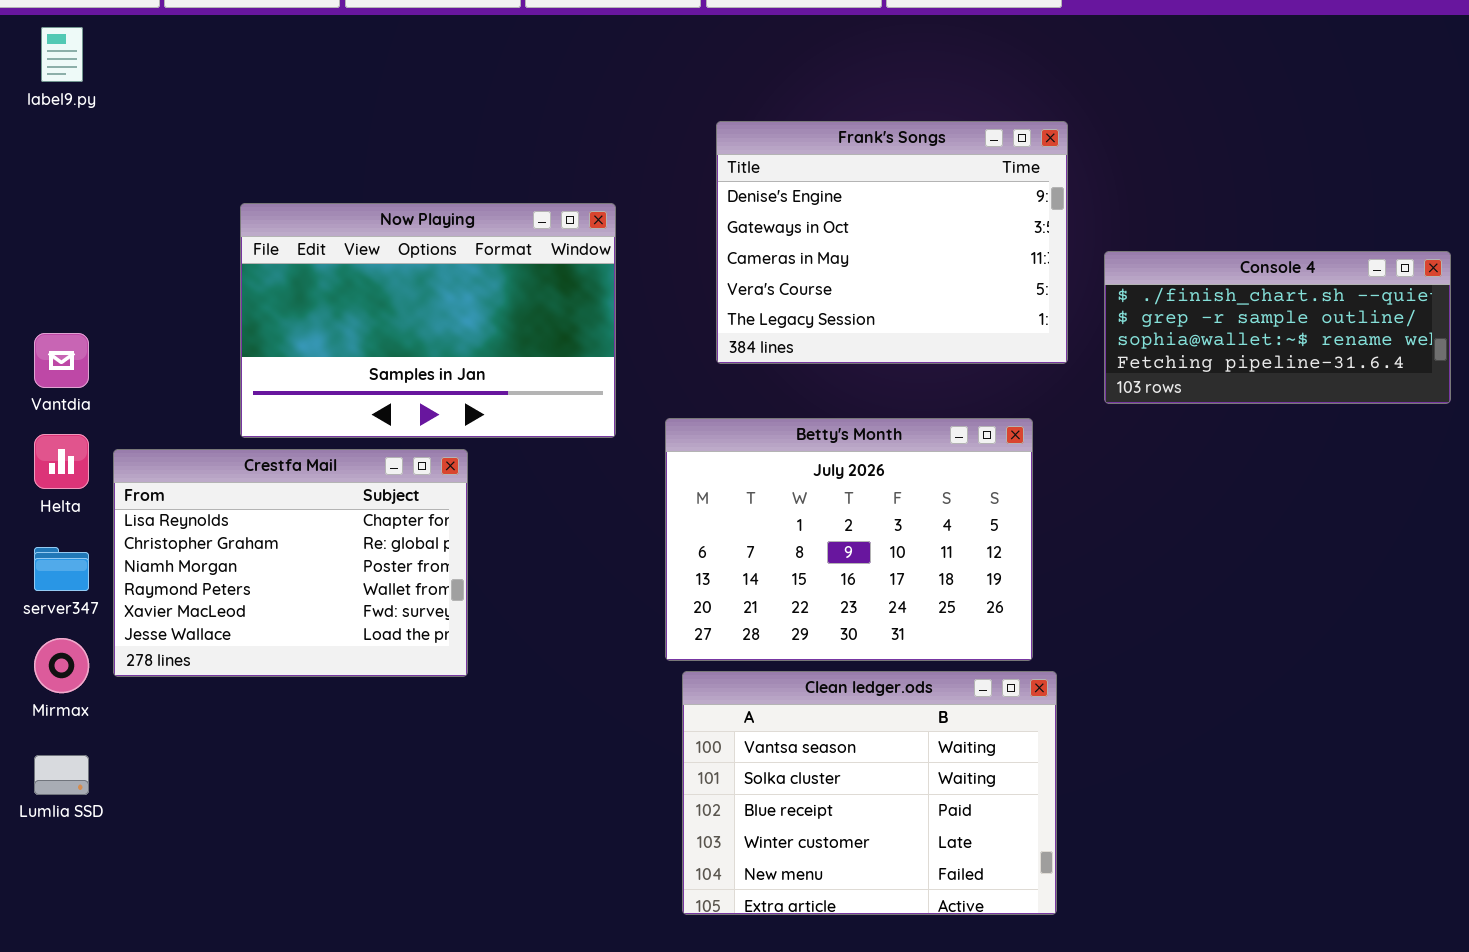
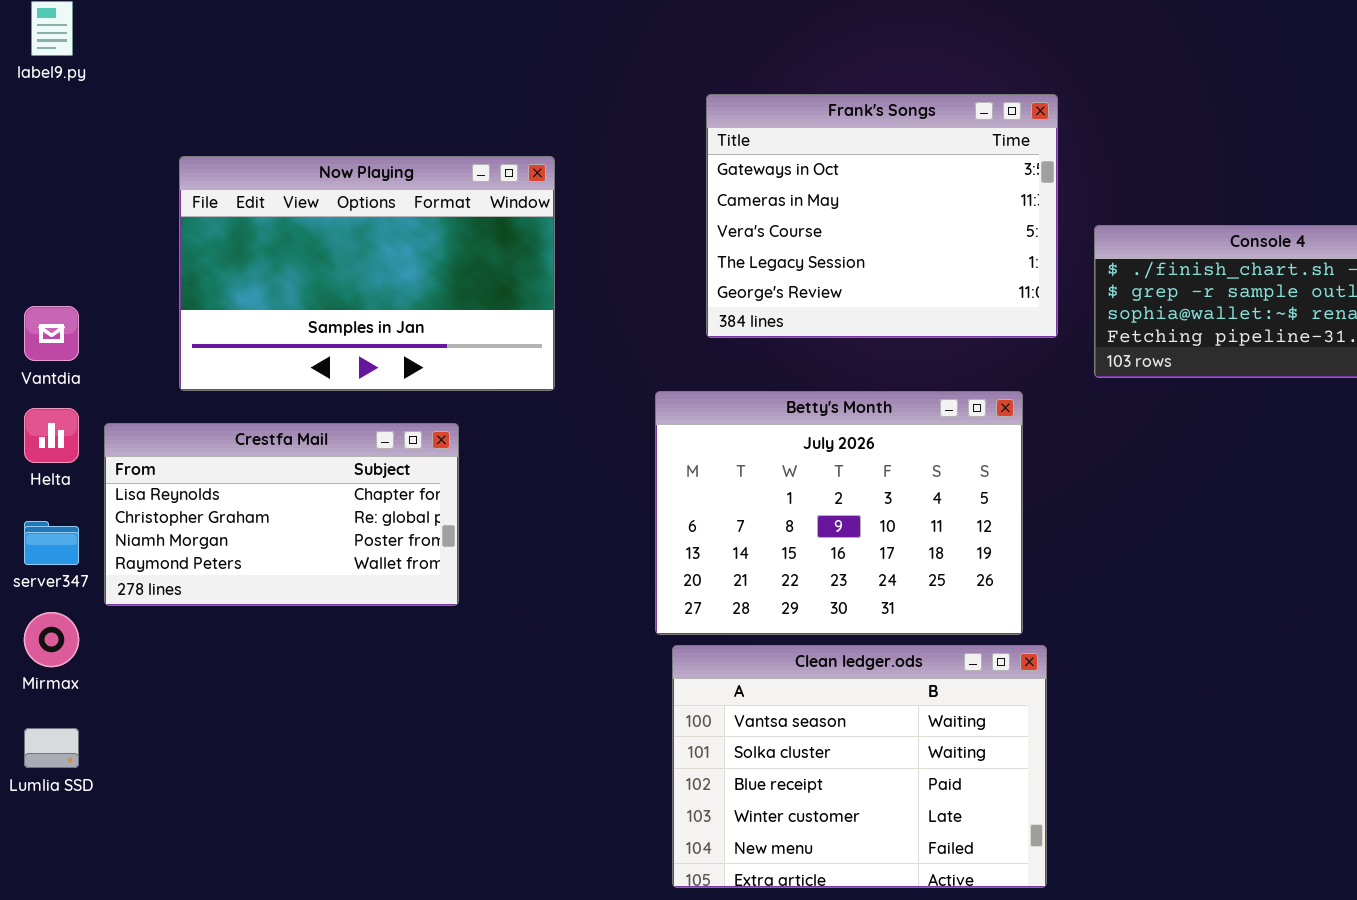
Frank's Songs: [716,121,1068,364] -> [706,94,1058,338], scrolled down 1 row
Now Playing: [240,203,616,438] -> [179,156,555,391], moved
Crestfa Mail: [113,449,468,677] -> [104,423,459,606], resized

